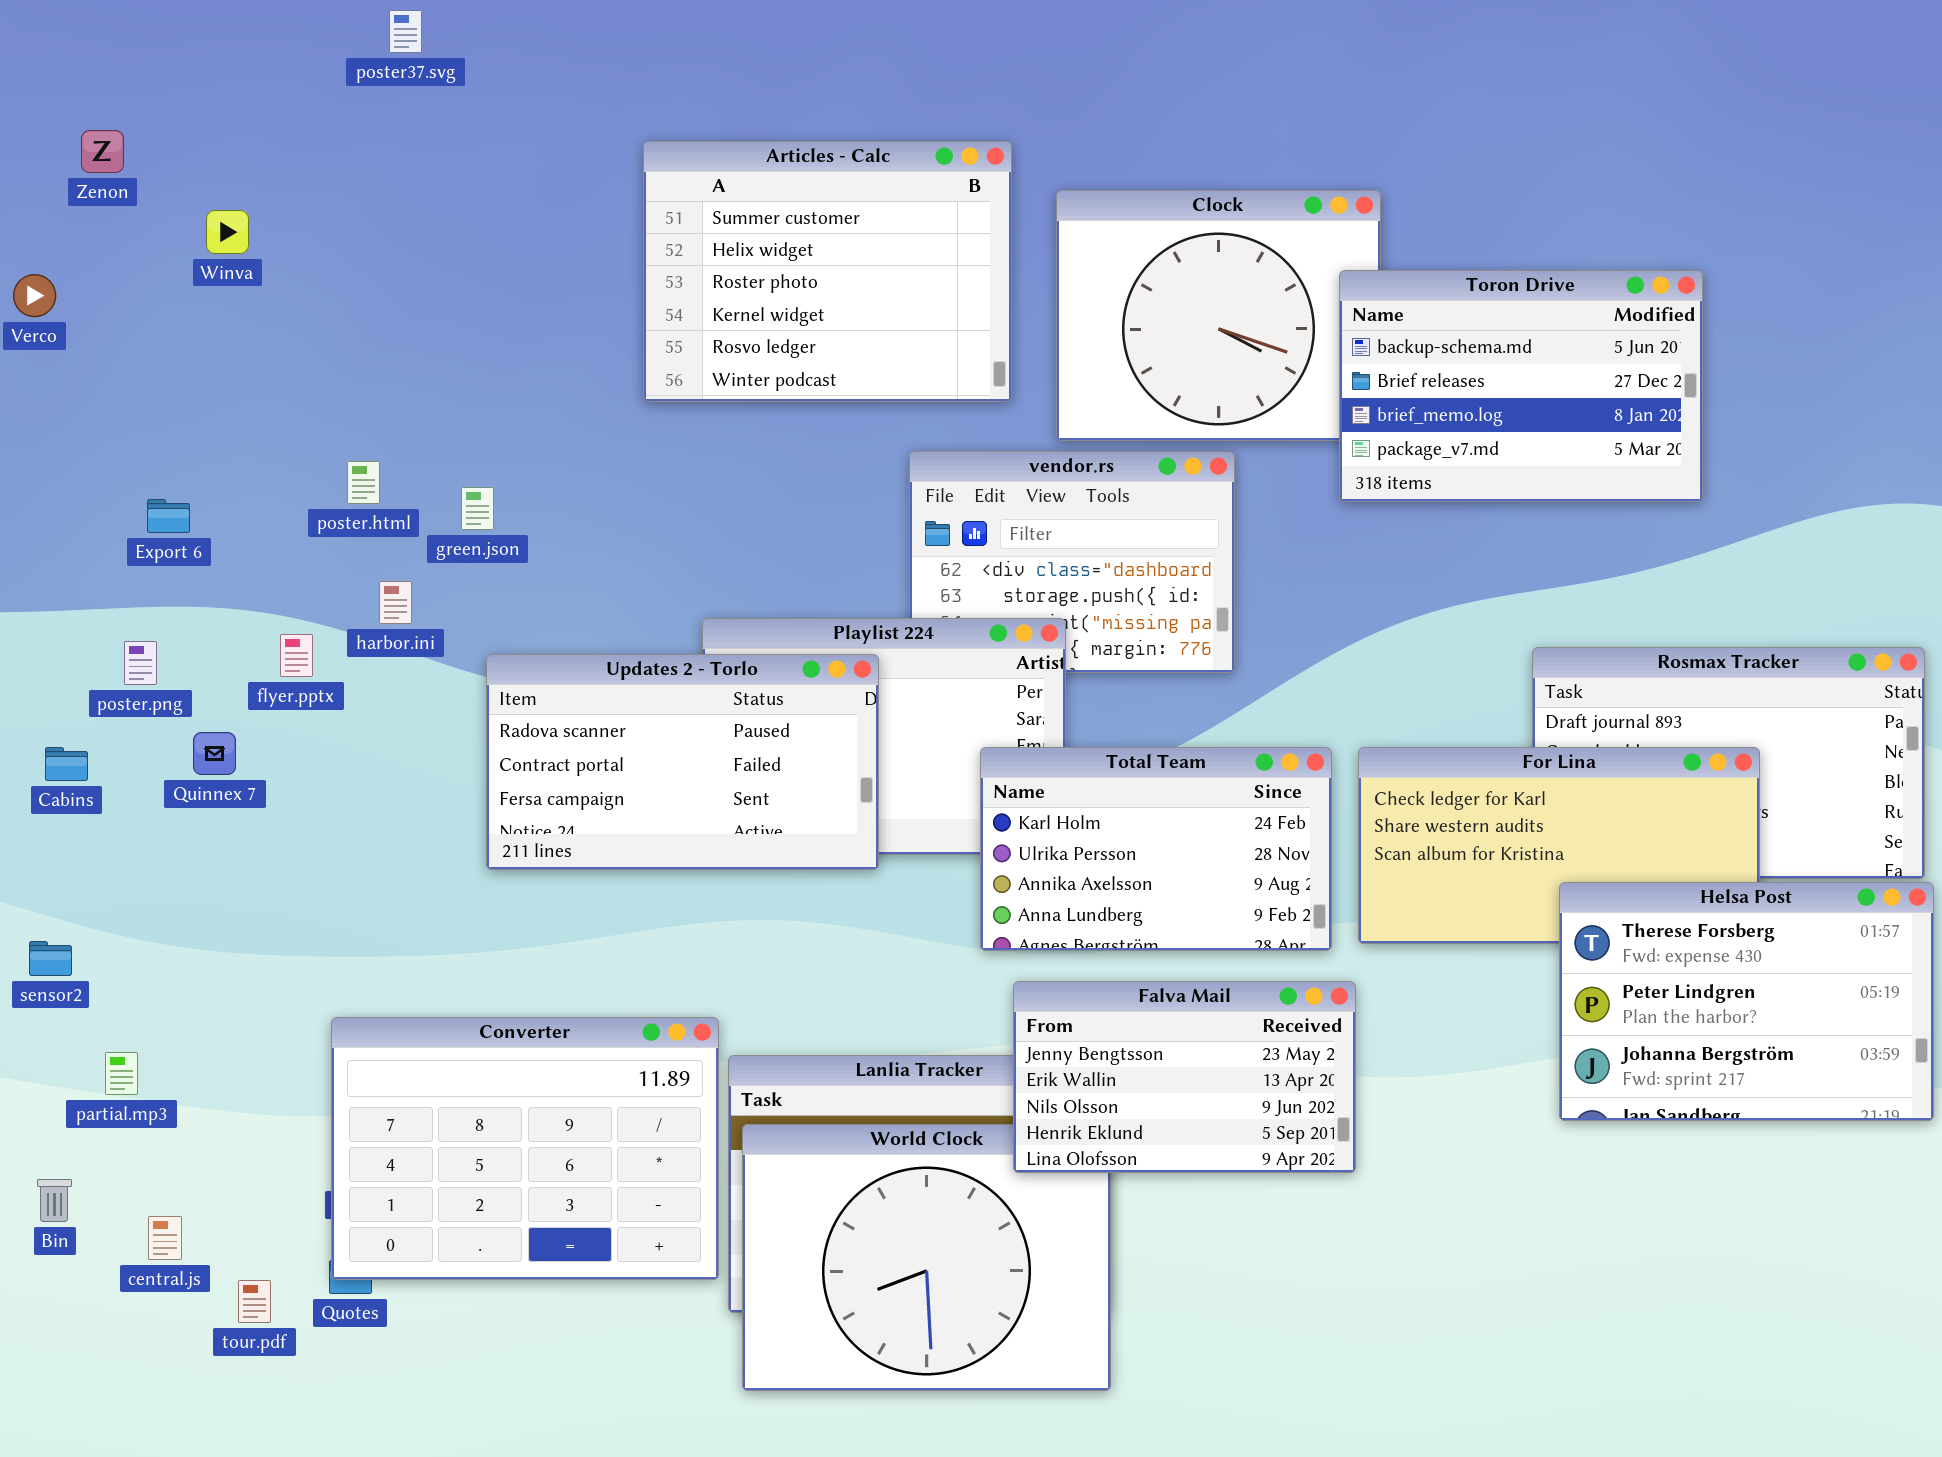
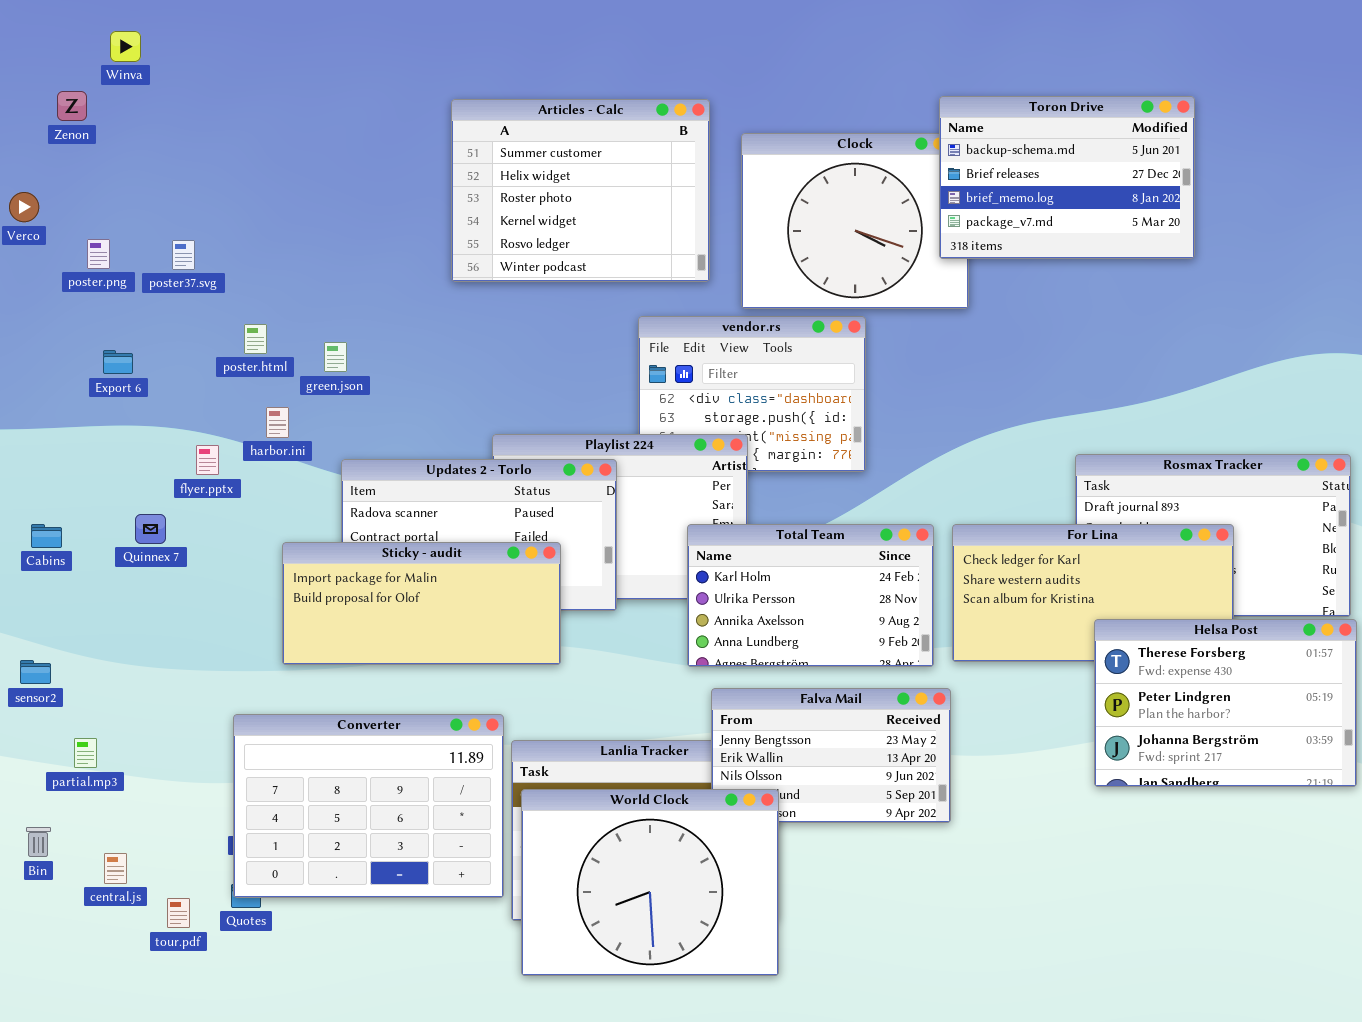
poster37.svg: [389,10,422,53] -> [172,240,195,270], moved
Winva: [206,210,249,254] -> [110,31,141,62], moved
Toron Drive: [1339,270,1703,502] -> [939,96,1195,259], moved
poster.png: [124,641,157,685] -> [87,239,110,269], moved
Sticky - audit: none -> [282,542,561,665], opened
World Clock: [742,1124,1111,1391] -> [521,789,779,976], raised

